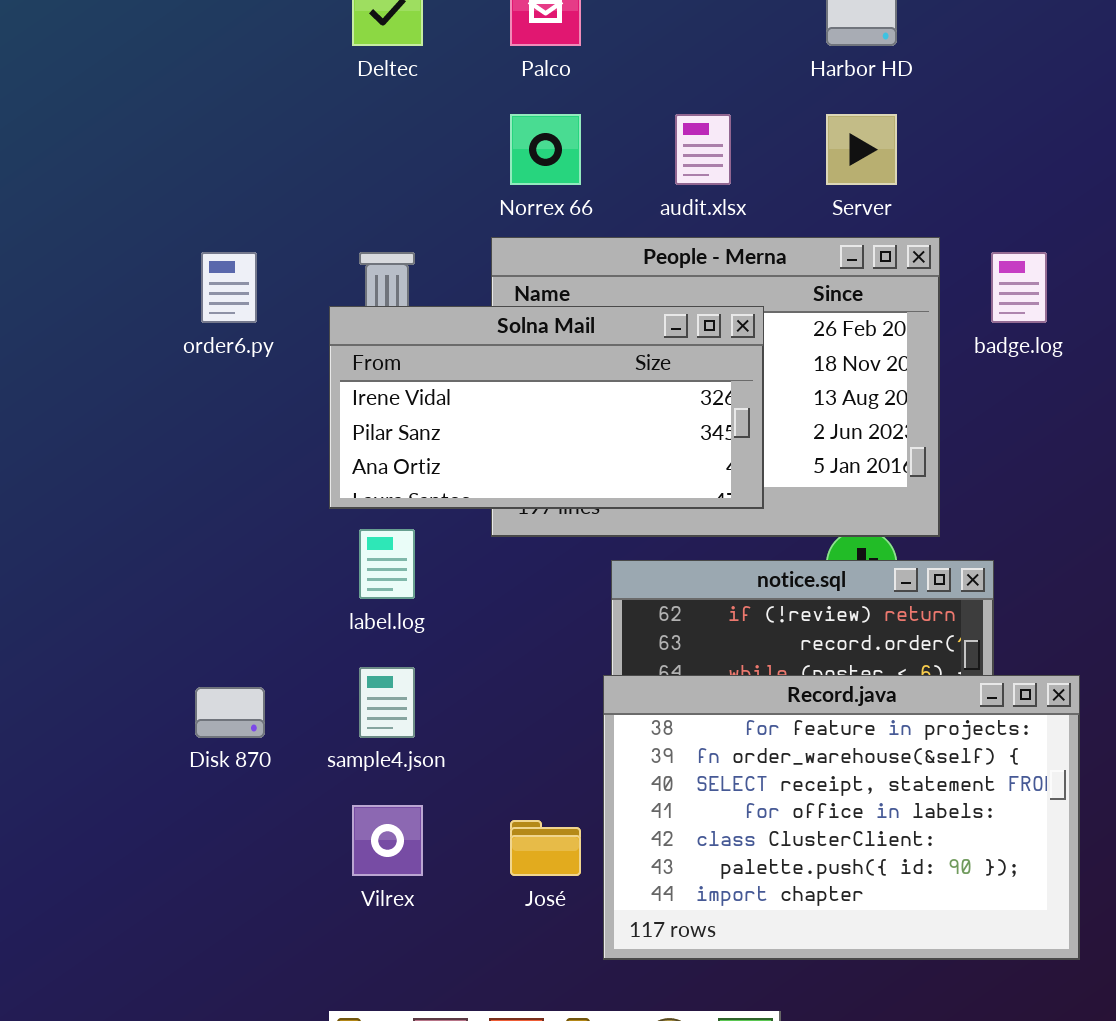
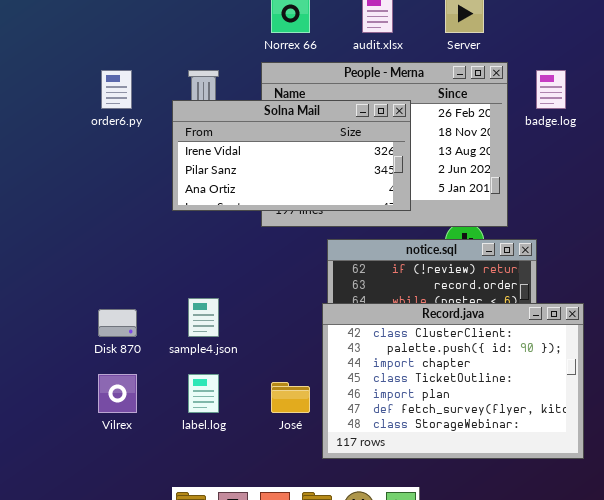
label.log: [359,529,415,599] -> [188,374,219,413], moved
Record.java: [603,675,1080,960] -> [322,303,584,459], scrolled down 4 rows
Vilrex: [352,805,423,876] -> [98,374,137,413], moved

